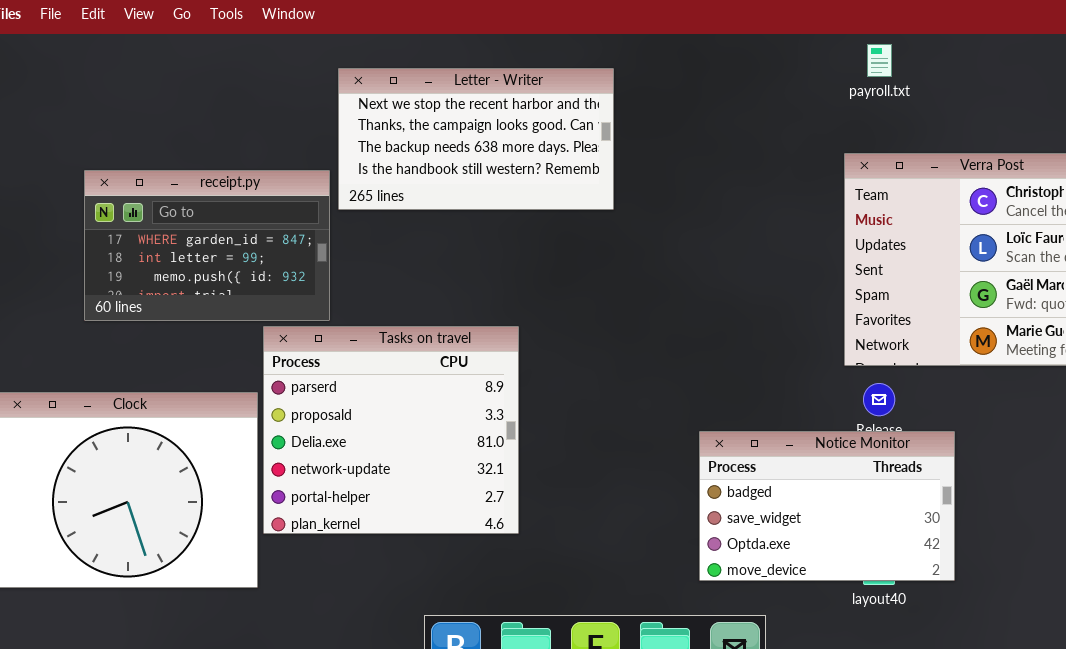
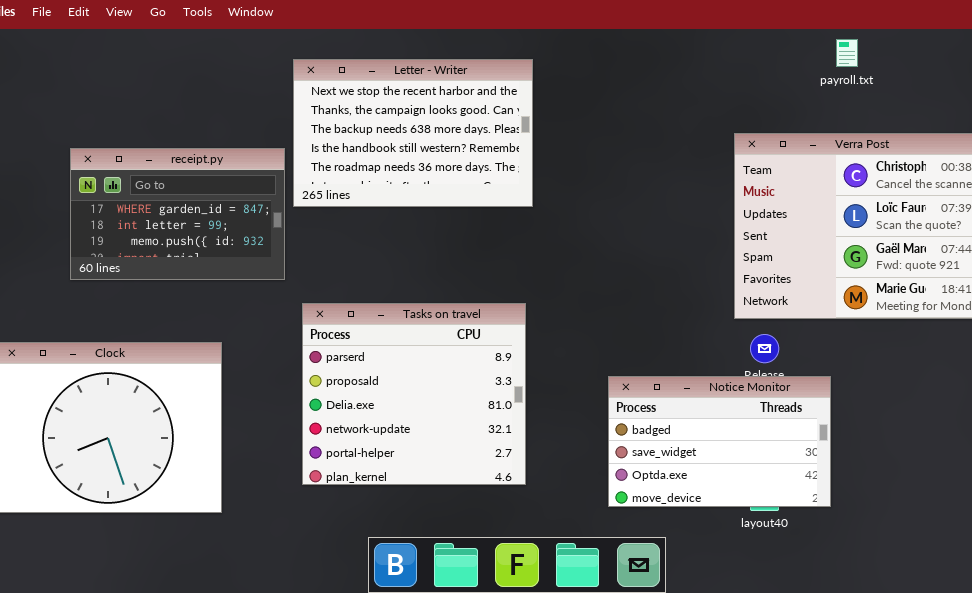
payroll.txt: [867,44,892,77] -> [836,39,858,67], moved
Letter - Writer: [338,68,614,210] -> [293,59,533,207], resized
Tasks on travel: [263,326,519,534] -> [302,303,526,485], moved

